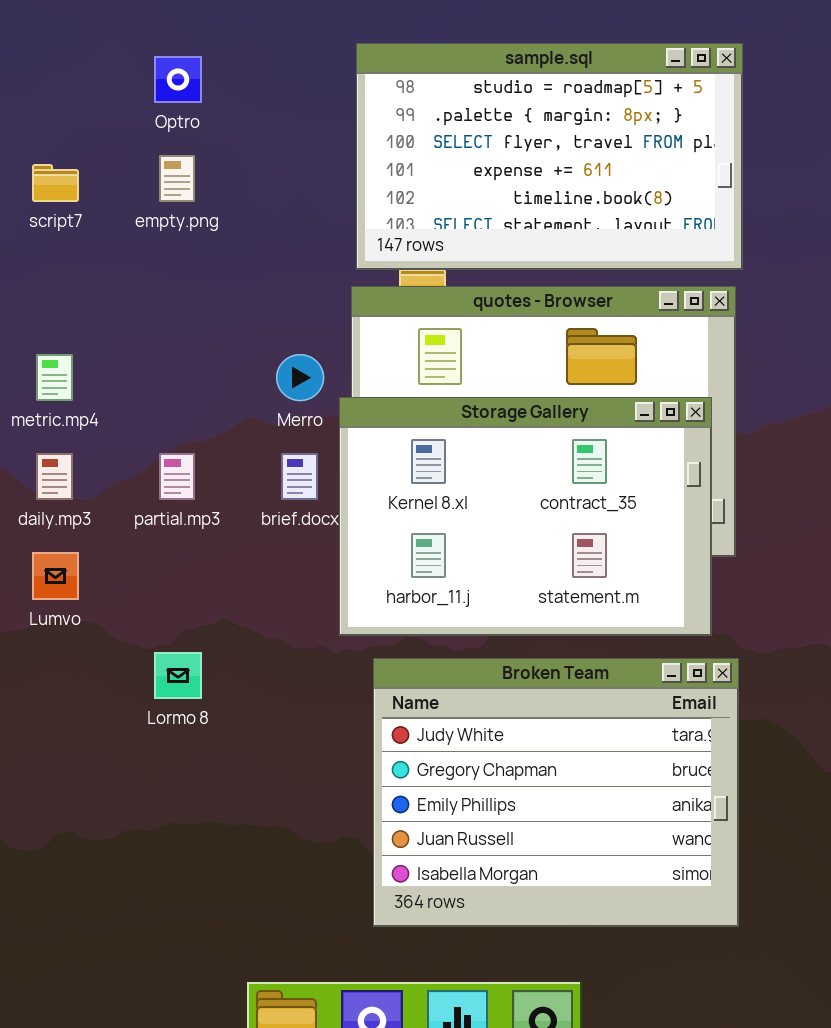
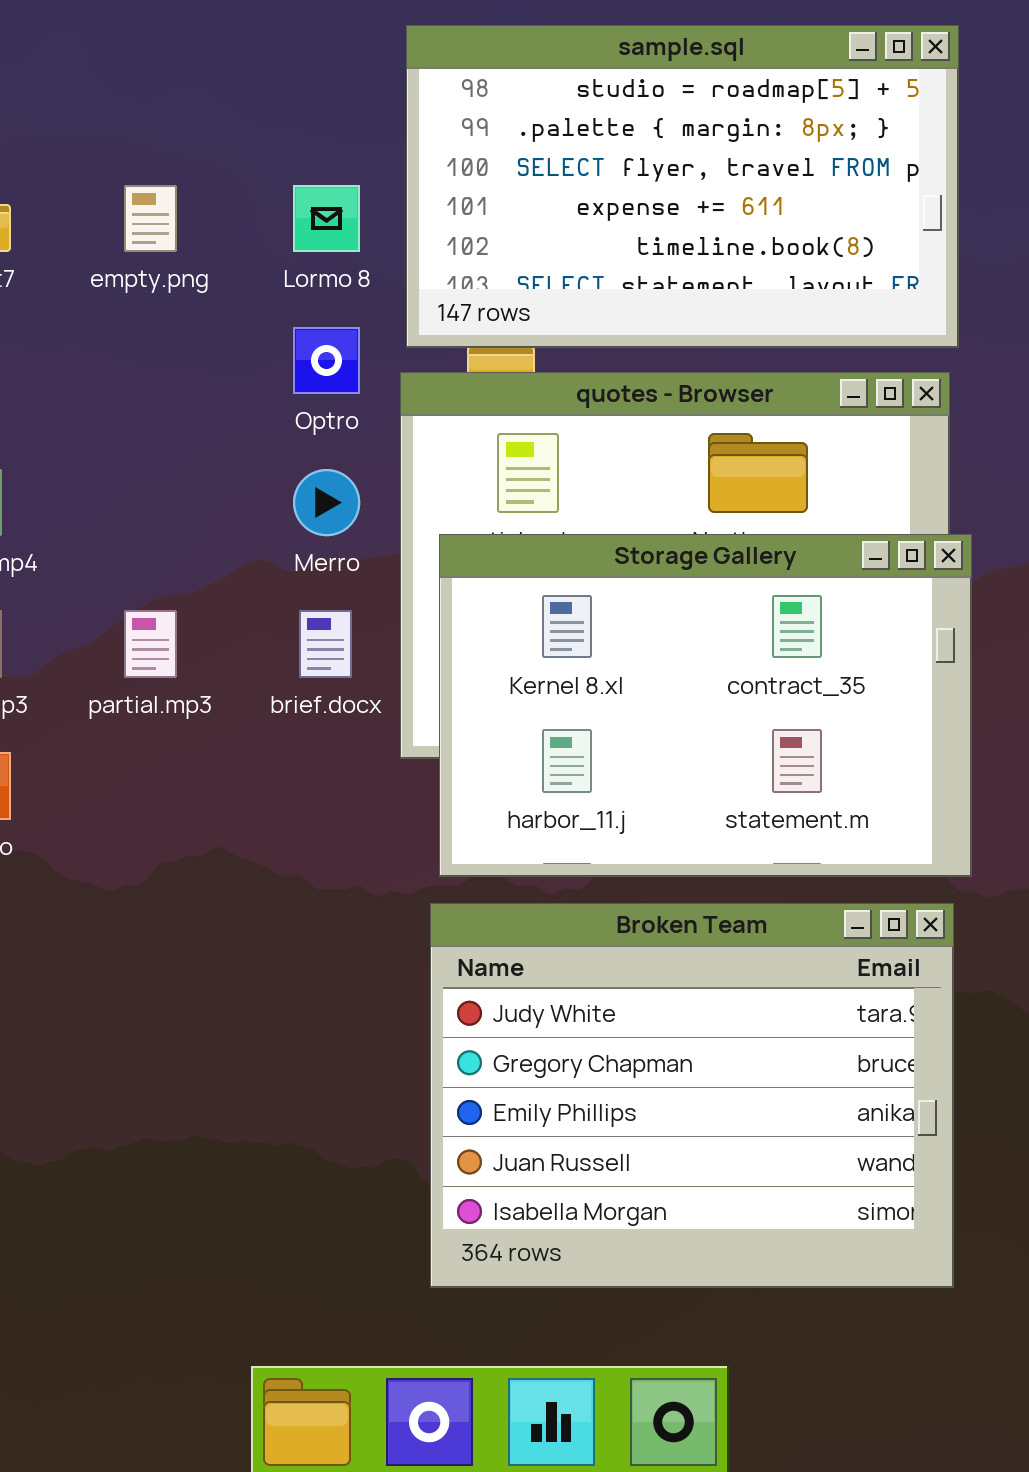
Optro: [154,56,202,103] -> [293,327,360,394], moved
Storage Gallery: [339,397,712,636] -> [439,534,972,877], moved
Lormo 8: [154,652,202,699] -> [293,185,360,252], moved

